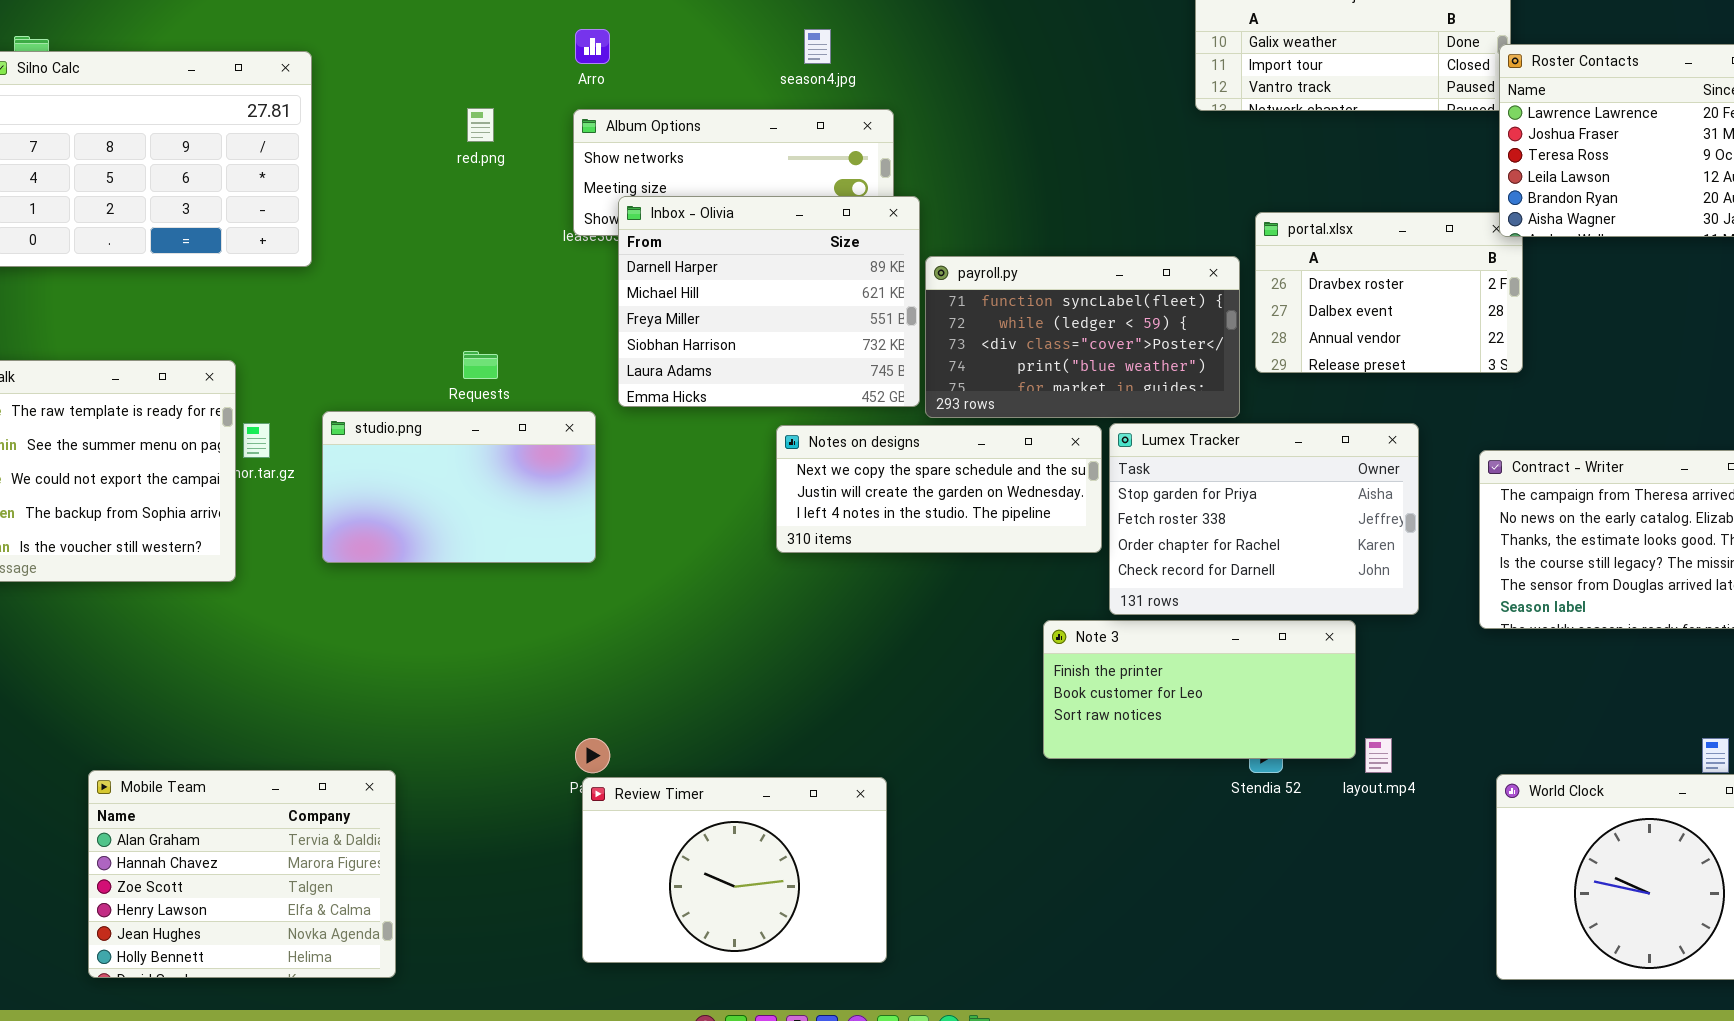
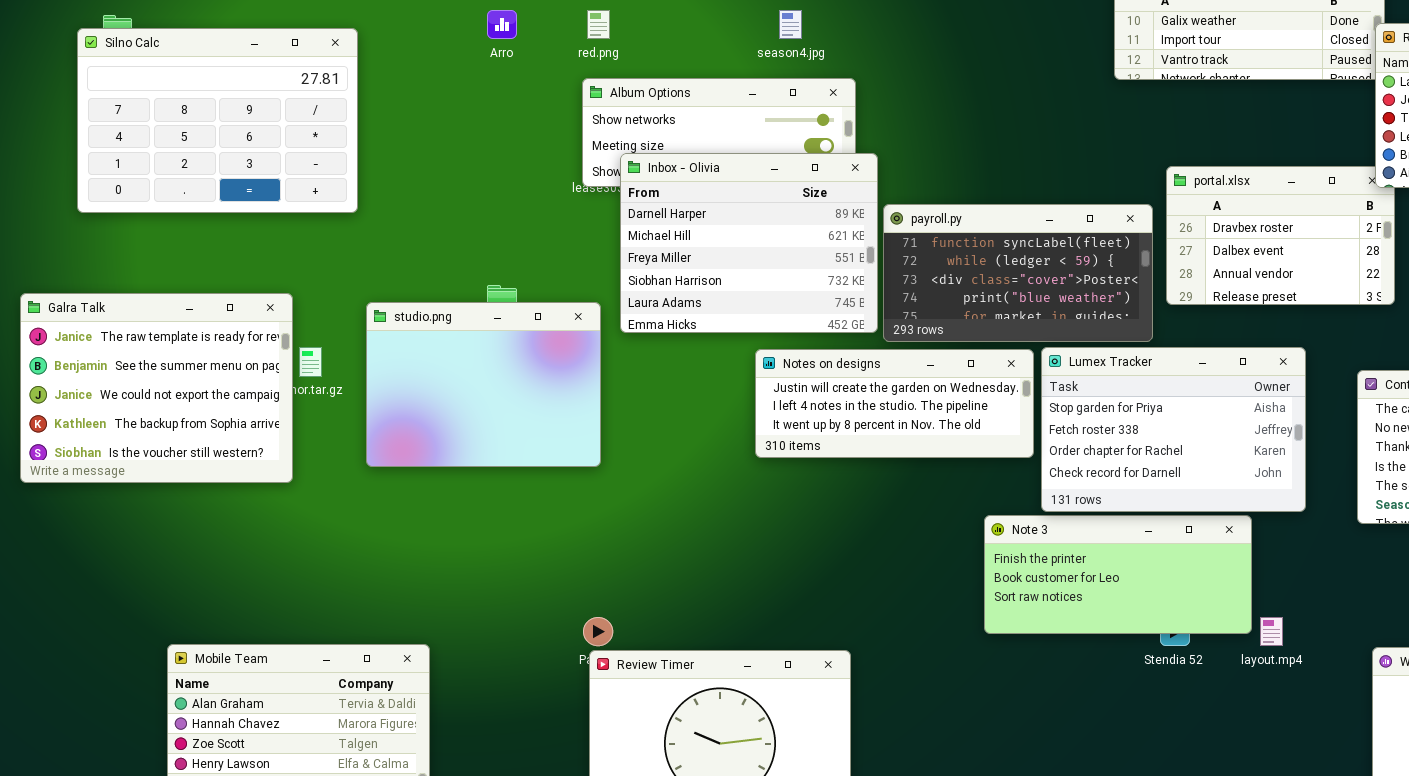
Arro: [575,29,610,64] -> [487,10,517,39], moved
red.png: [467,108,494,142] -> [587,10,610,39], moved
studio.png: [322,411,596,563] -> [366,302,601,467], resized
Notes on designs: [776,425,1102,553] -> [755,349,1034,458], scrolled down 1 row

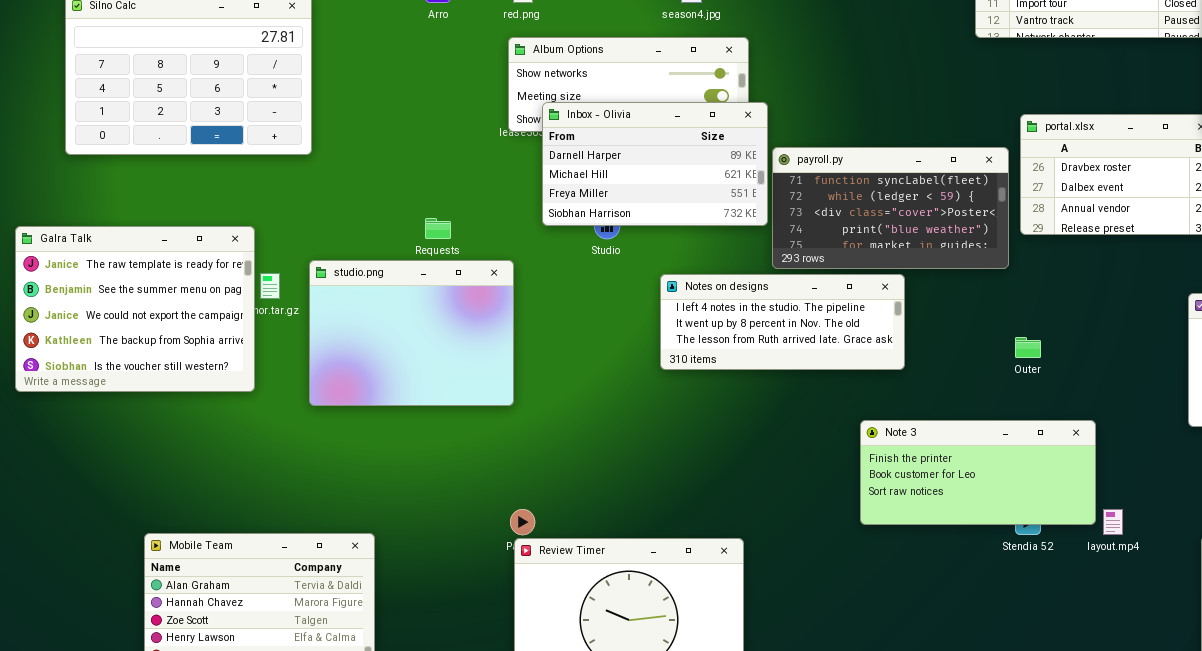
Inbox - Olivia: [620,153,878,333] -> [542,102,768,226], resized
studio.png: [366,302,601,467] -> [309,260,514,406], moved
Lumex Tracker: [1041,347,1306,512] -> none, closed
Notes on designs: [755,349,1034,458] -> [660,274,905,370], scrolled down 1 row

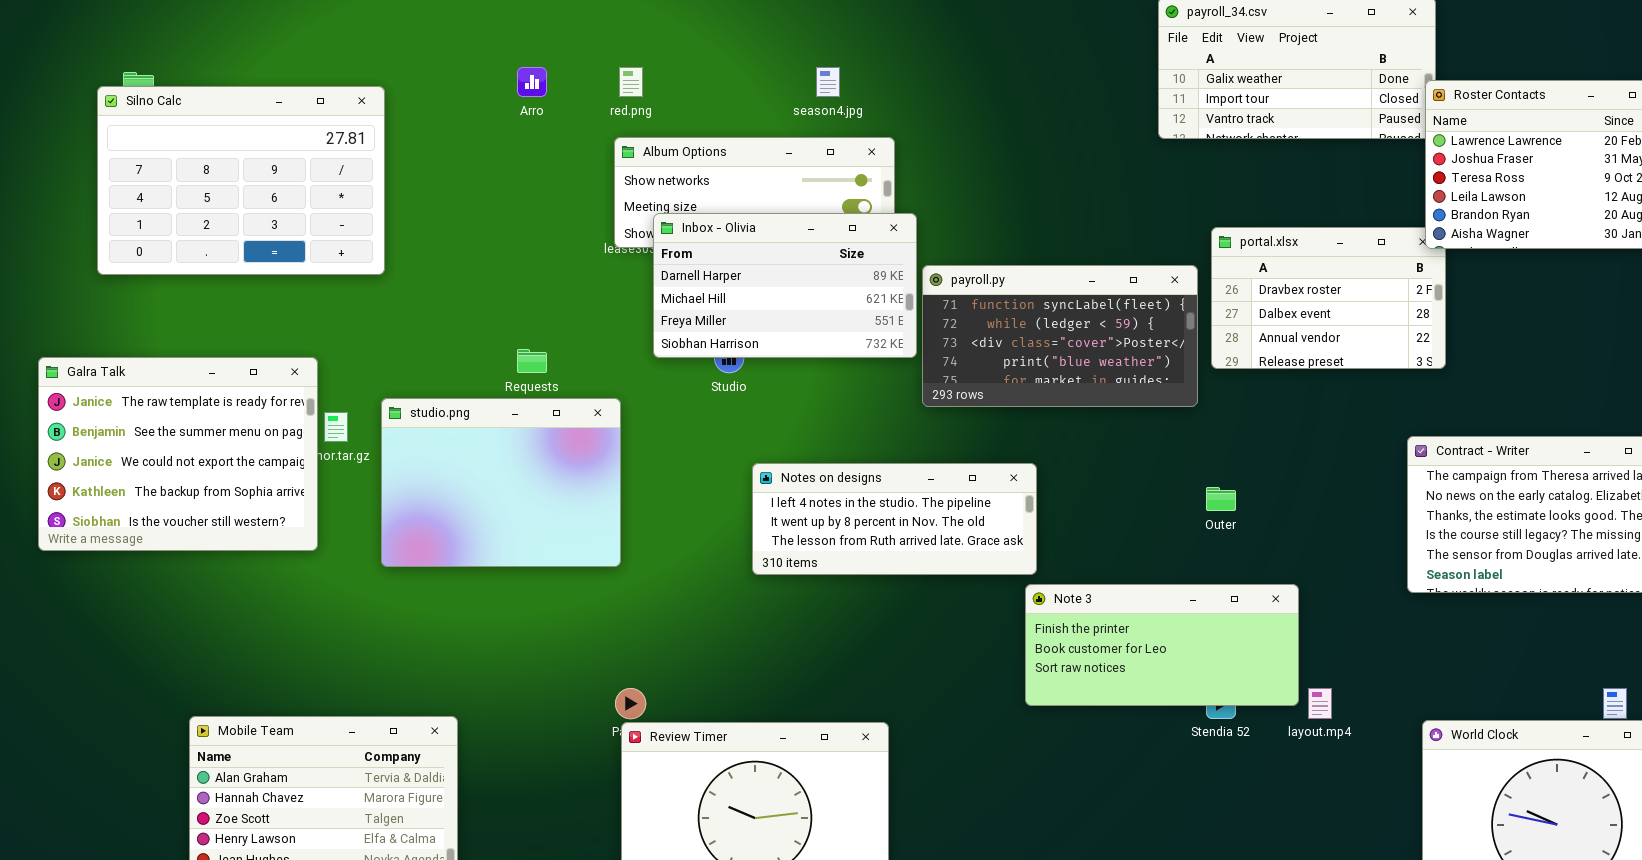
Notes on designs: [660,274,905,370] -> [752,463,1037,575], moved

